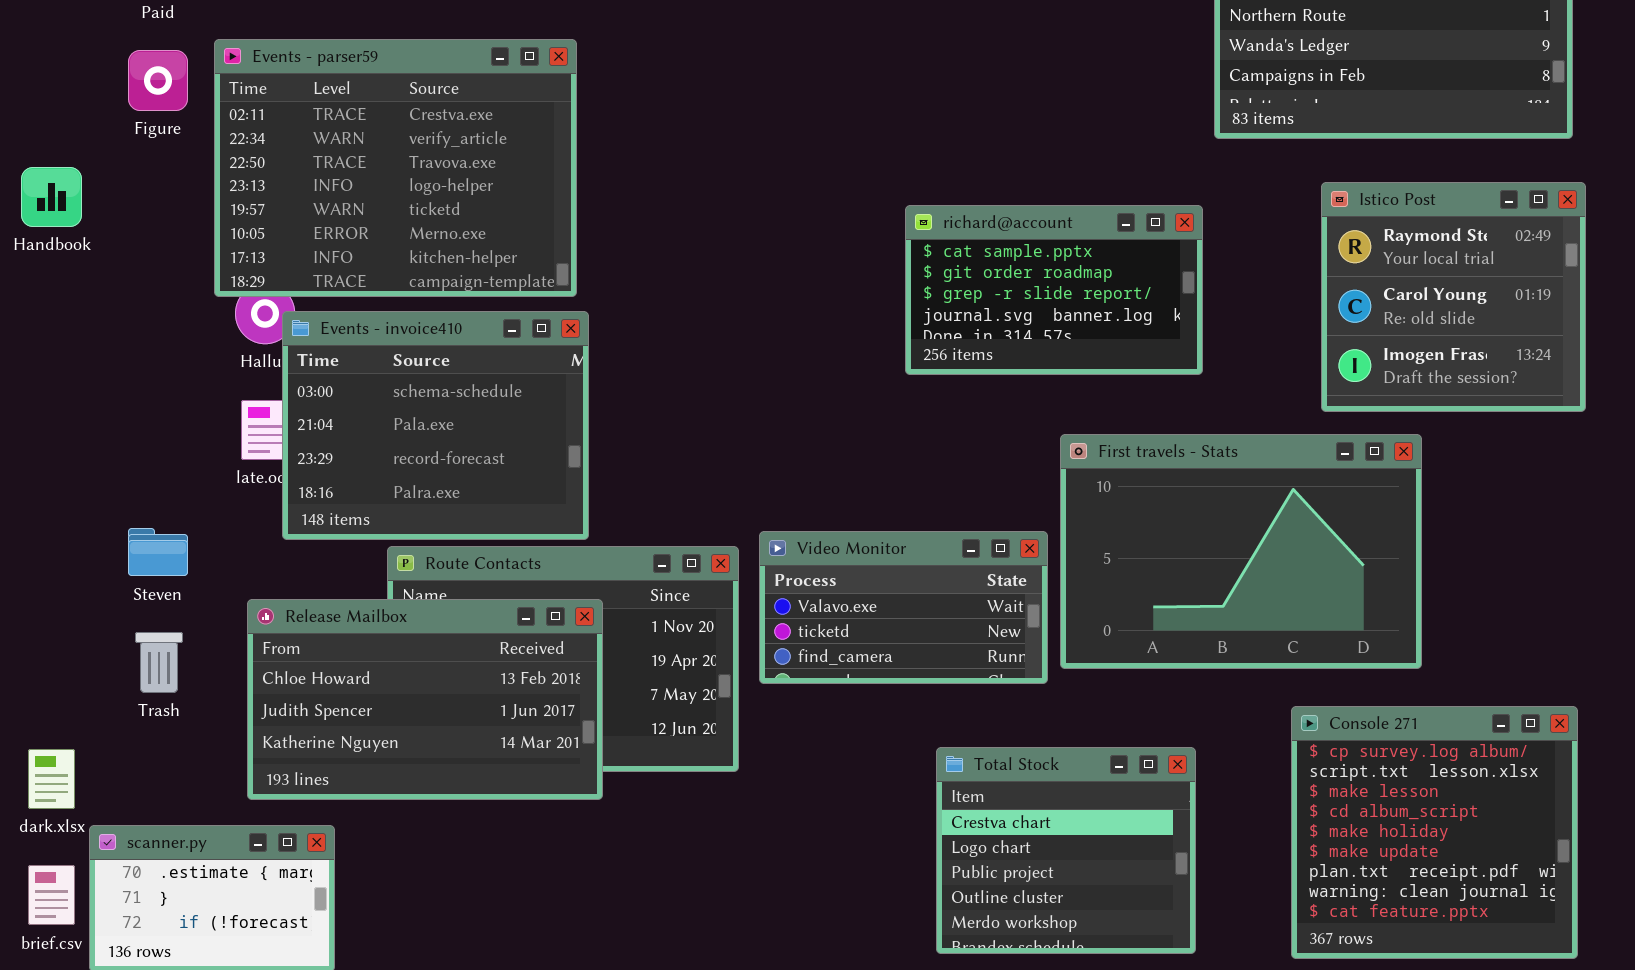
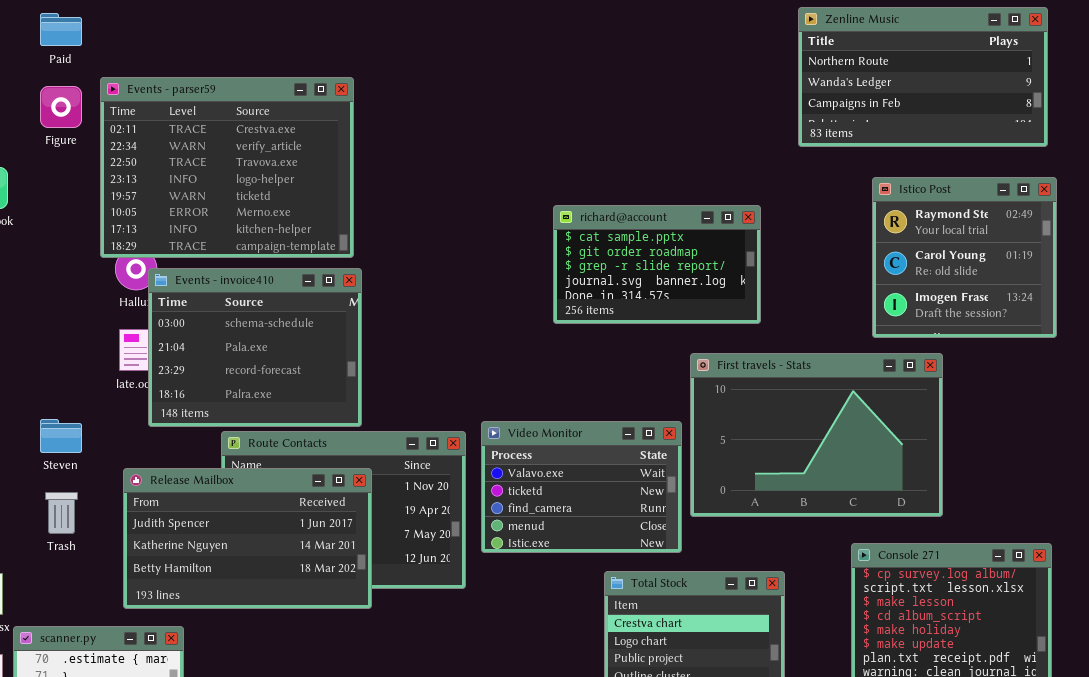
richard@account: [905,205,1203,375] -> [553,205,761,324], moved
Video Monitor: [759,531,1048,684] -> [481,421,682,553], resized
Release Mailbox: [247,599,603,800] -> [123,468,372,609], scrolled down 1 row

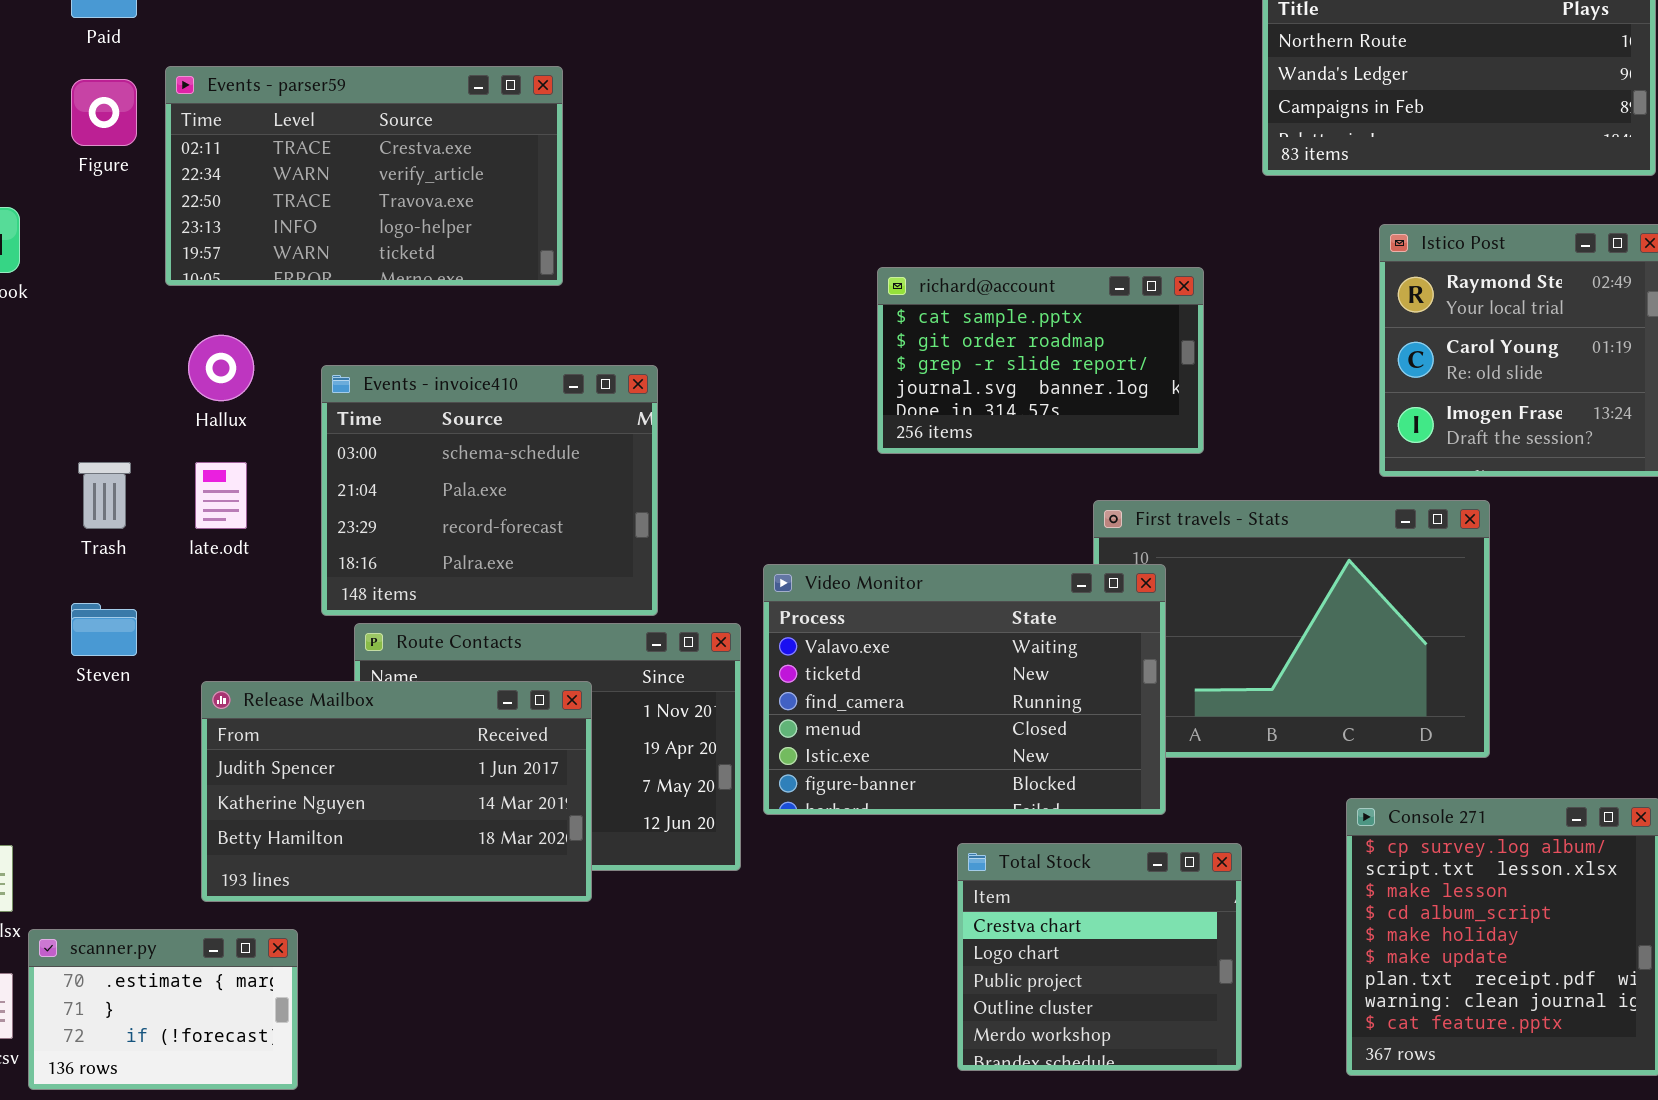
Events - parser59: [100,77,354,258] -> [165,66,563,286], resized
Events - invoice410: [148,268,362,427] -> [321,365,658,616], moved
Video Monitor: [481,421,682,553] -> [763,564,1166,815], resized
Trash: [45,492,78,534] -> [78,462,131,529], moved

